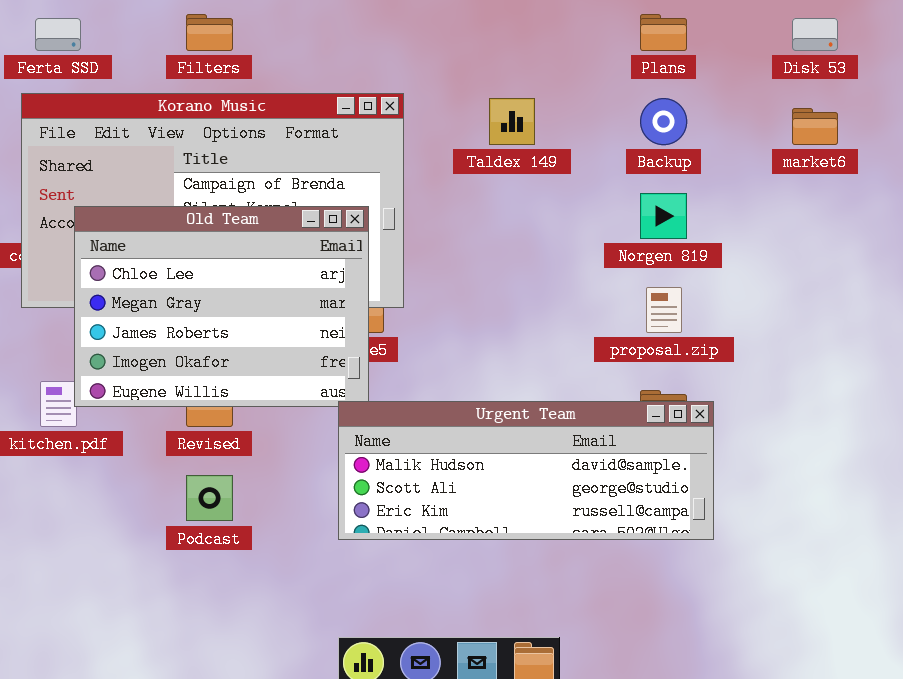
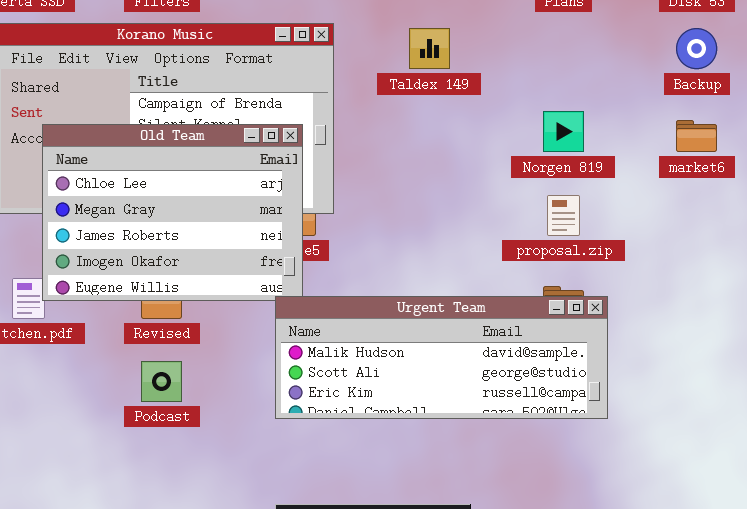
Backup: [640,98,687,145] -> [676,28,717,69], moved
market6: [792,108,838,145] -> [676,120,717,152], moved

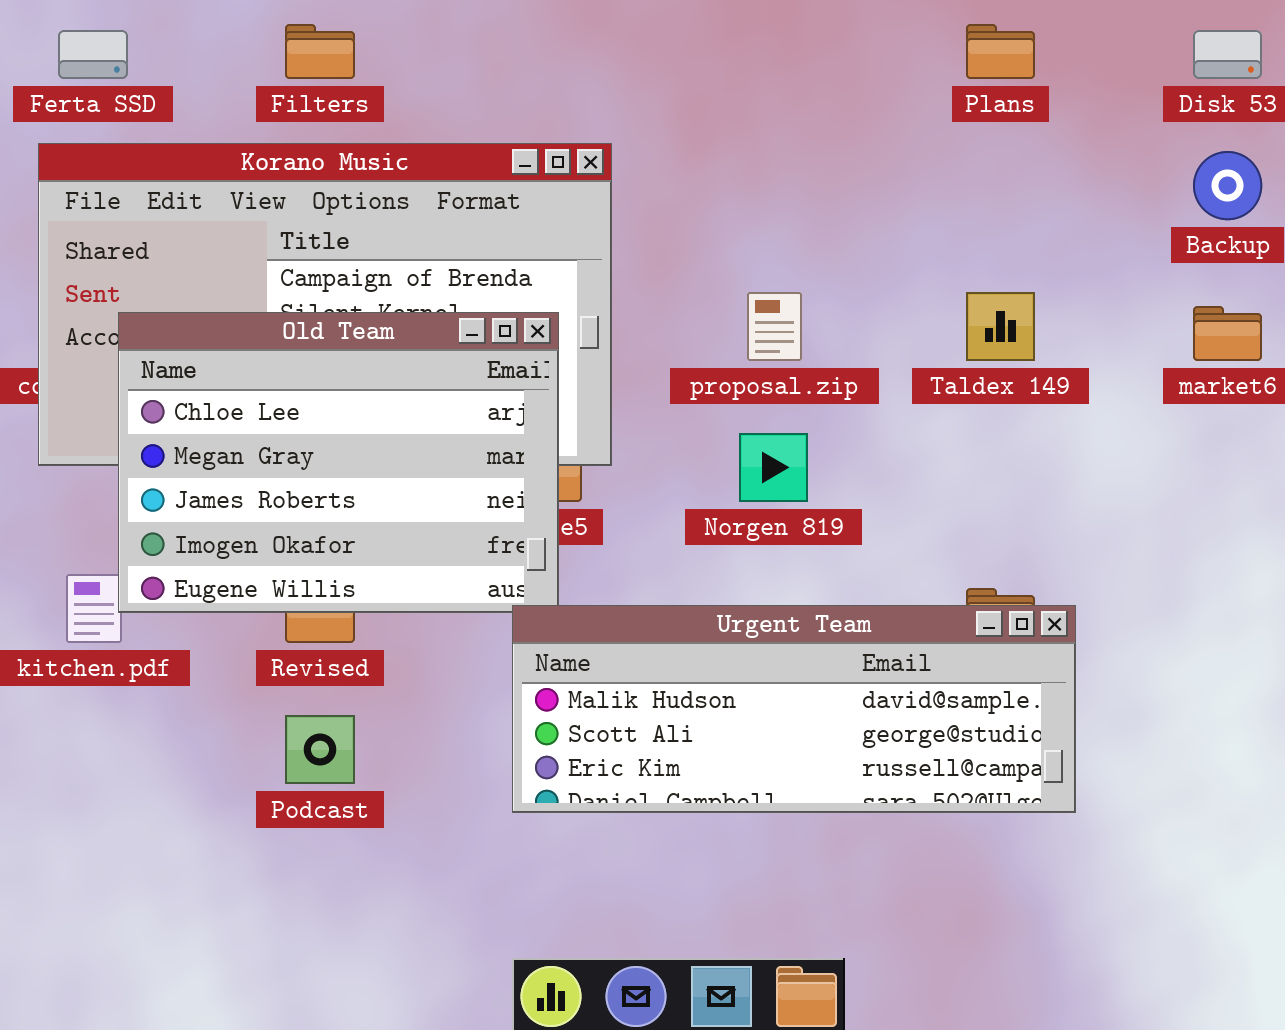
Taldex 149: [409,28,450,69] -> [966,292,1035,361], moved
Norgen 819: [543,111,584,152] -> [739,433,808,502], moved
proposal.zip: [547,195,580,236] -> [747,292,802,361], moved

